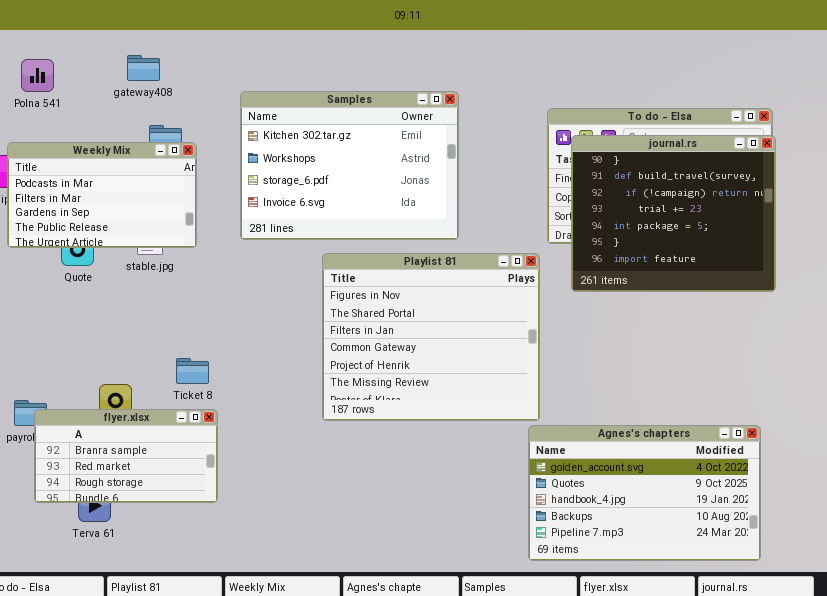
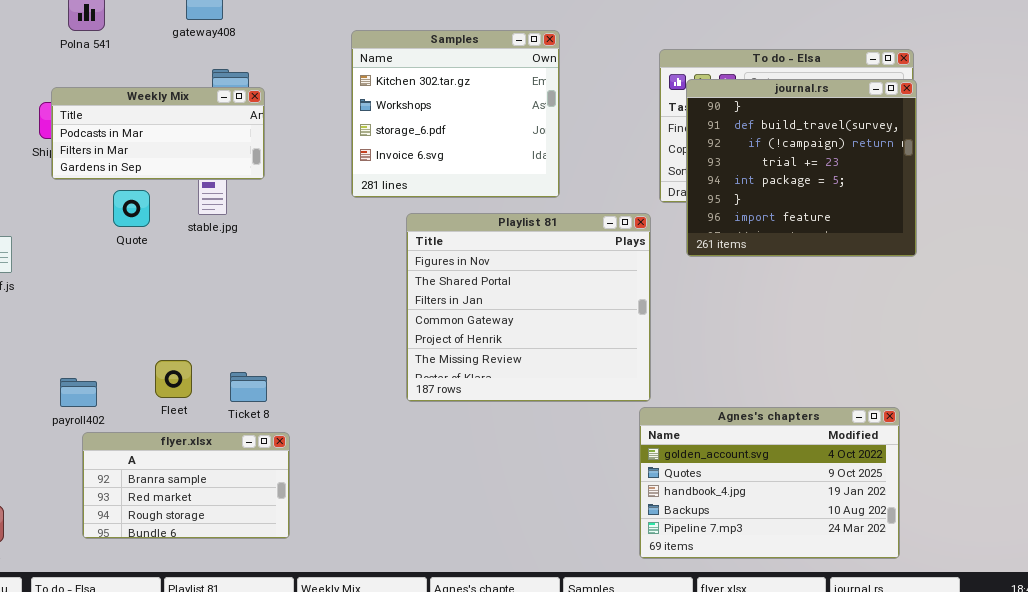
Samples: [240,91,459,240] -> [351,30,560,198], resized
Weekly Mix: [7,142,197,248] -> [51,87,265,180], resized
Ticket 8: [176,358,209,384] -> [230,372,267,402], moved
flyer.xlsx: [34,409,218,503] -> [82,432,290,539], moved

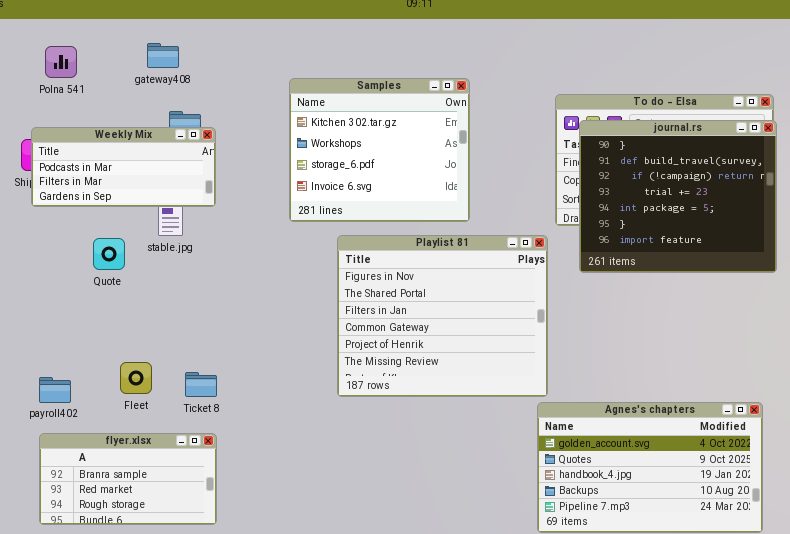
Quote: [113,190,150,227] -> [93,238,125,270], moved
flyer.xlsx: [82,432,290,539] -> [39,433,217,525], moved

